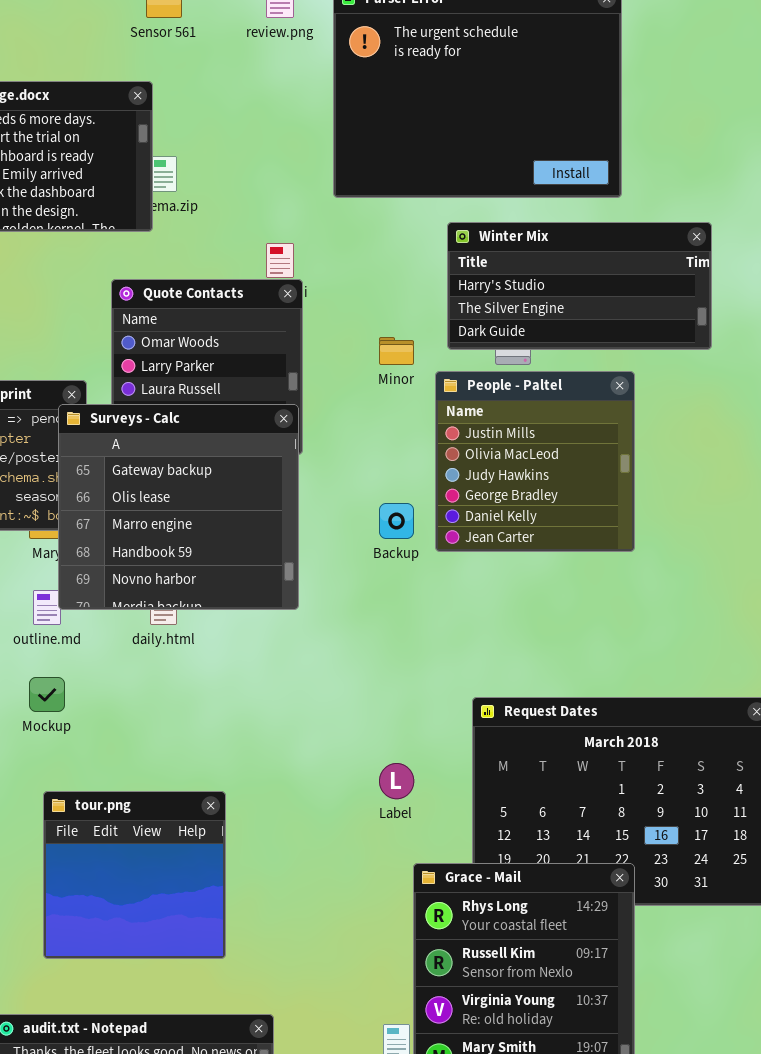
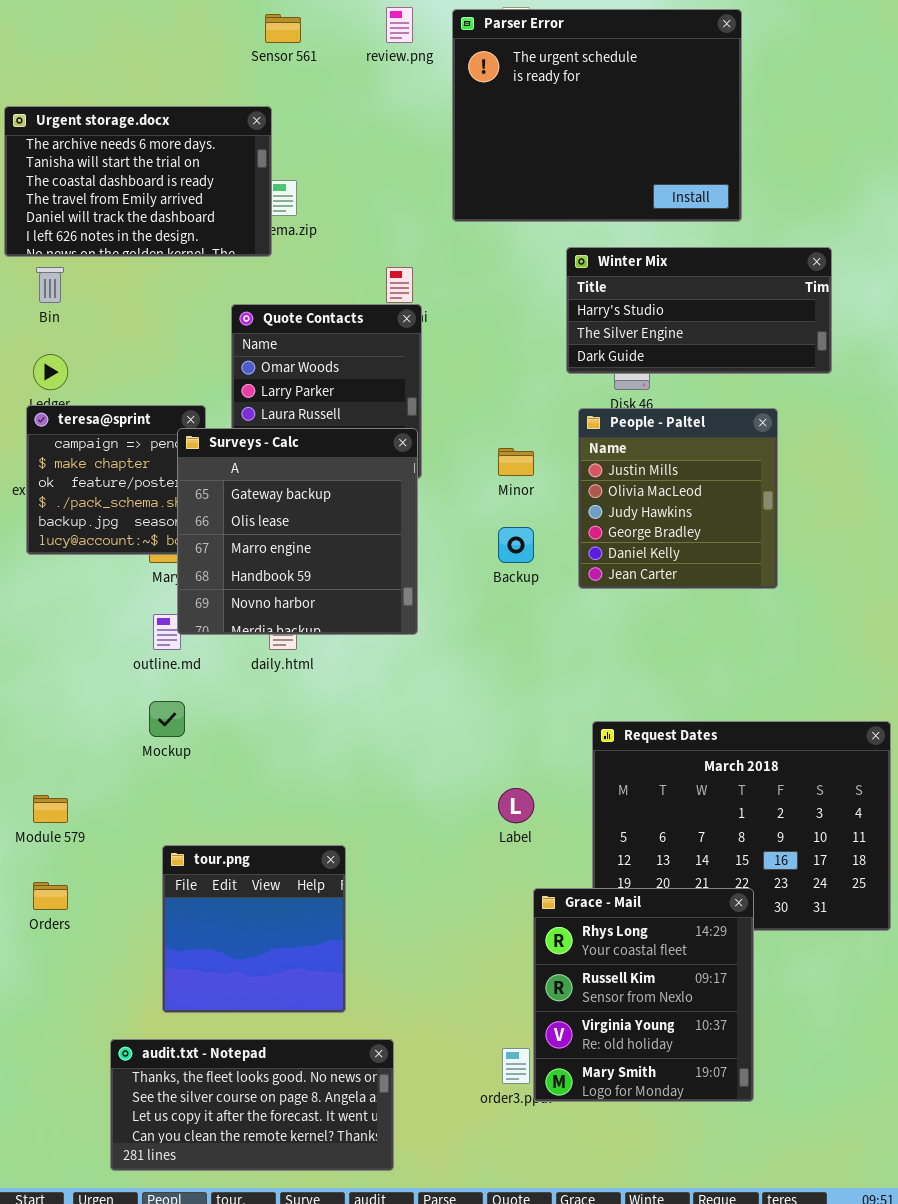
Minor: [379,337,414,365] -> [498,448,534,476], moved
People - Paltel: [435,371,635,552] -> [578,408,778,589], moved
tour.png: [43,791,226,959] -> [162,845,346,1013], moved

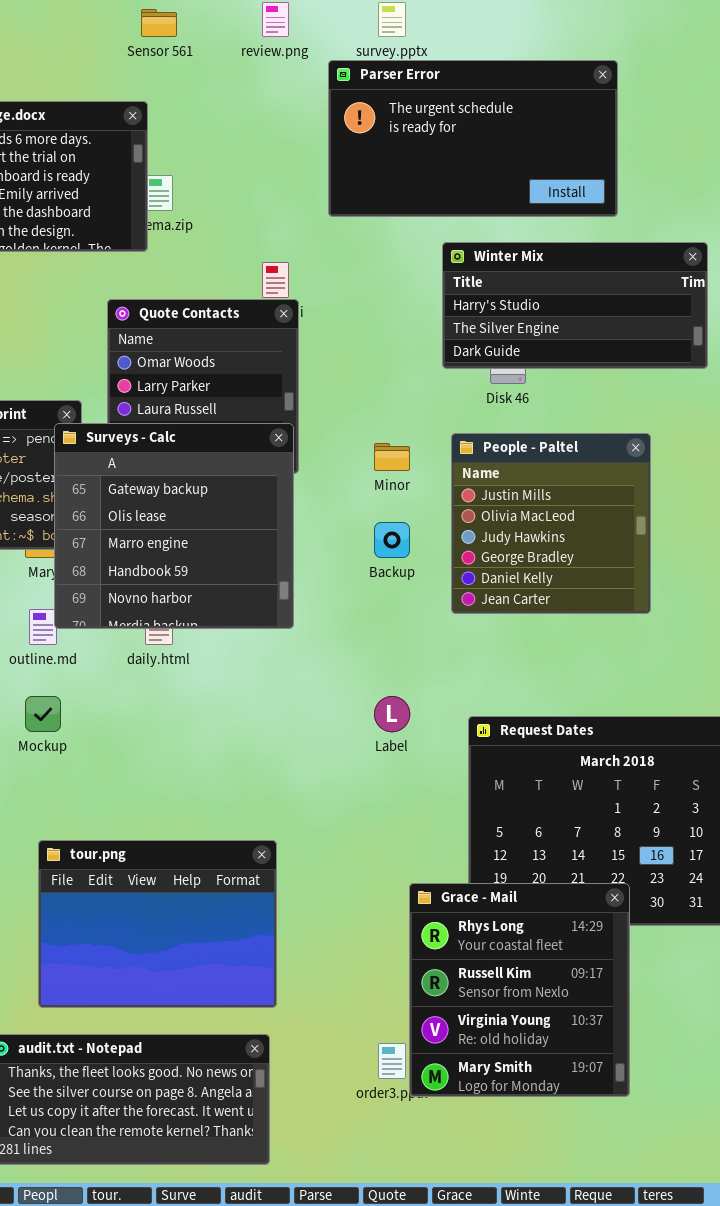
Parser Error: [452,9,742,222] -> [328,60,618,217], resized
People - Paltel: [578,408,778,589] -> [451,433,651,614], moved
Label: [498,788,534,823] -> [374,696,410,732], moved
tour.png: [162,845,346,1013] -> [38,840,277,1008], resized

